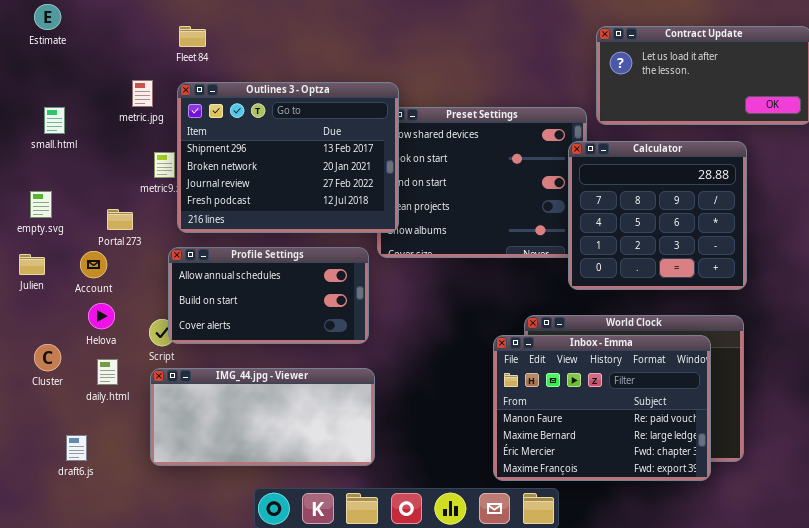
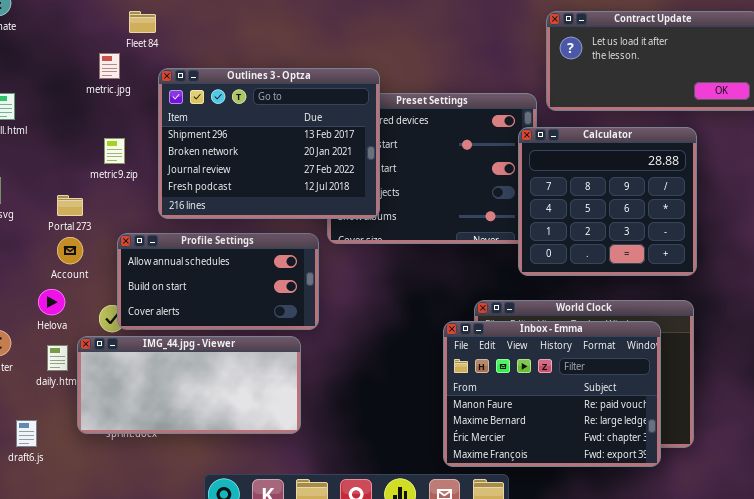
metric.jpg: [132,80,153,107] -> [99,53,120,79], moved
Outlines 3 - Optza: [177,82,399,233] -> [158,68,380,219], moved
Account: [80,251,107,278] -> [57,237,83,264], moved
IMG_44.jpg - Viewer: [150,368,375,466] -> [77,336,301,434], moved

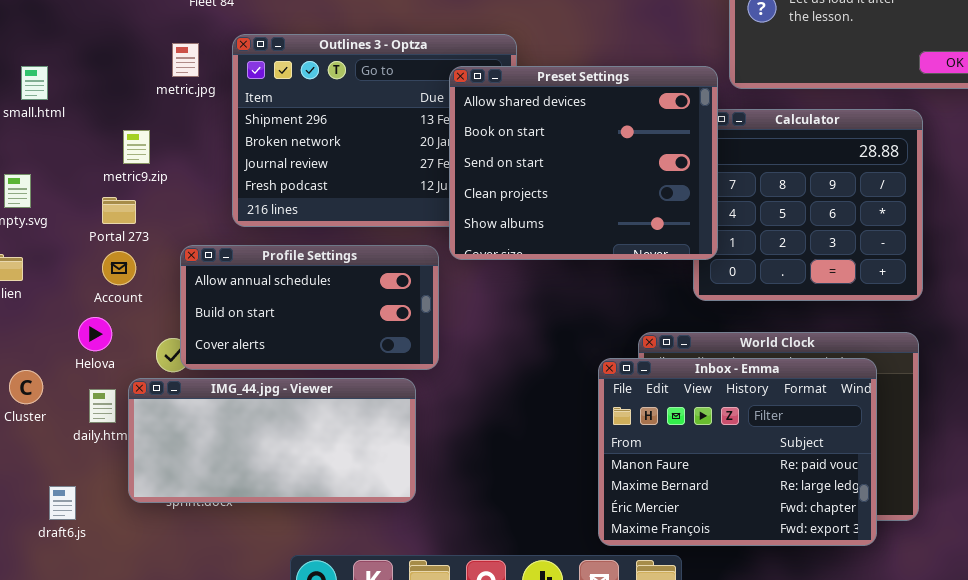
metric.jpg: [99,53,120,79] -> [172,43,199,77], moved
Preset Settings: [327,93,537,244] -> [449,66,718,260], raised
metric9.zip: [104,138,125,164] -> [123,130,150,164], moved

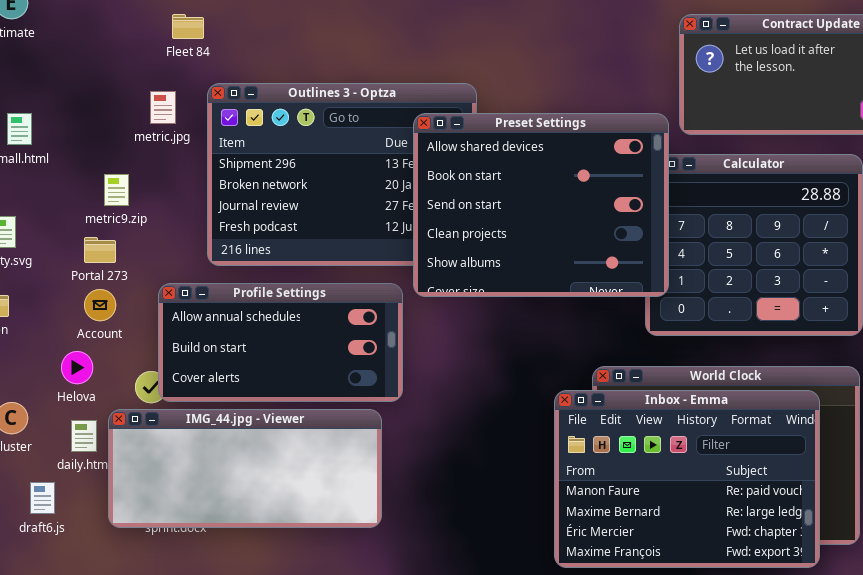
draft6.js: [49,486,76,520] -> [30,482,55,514], moved

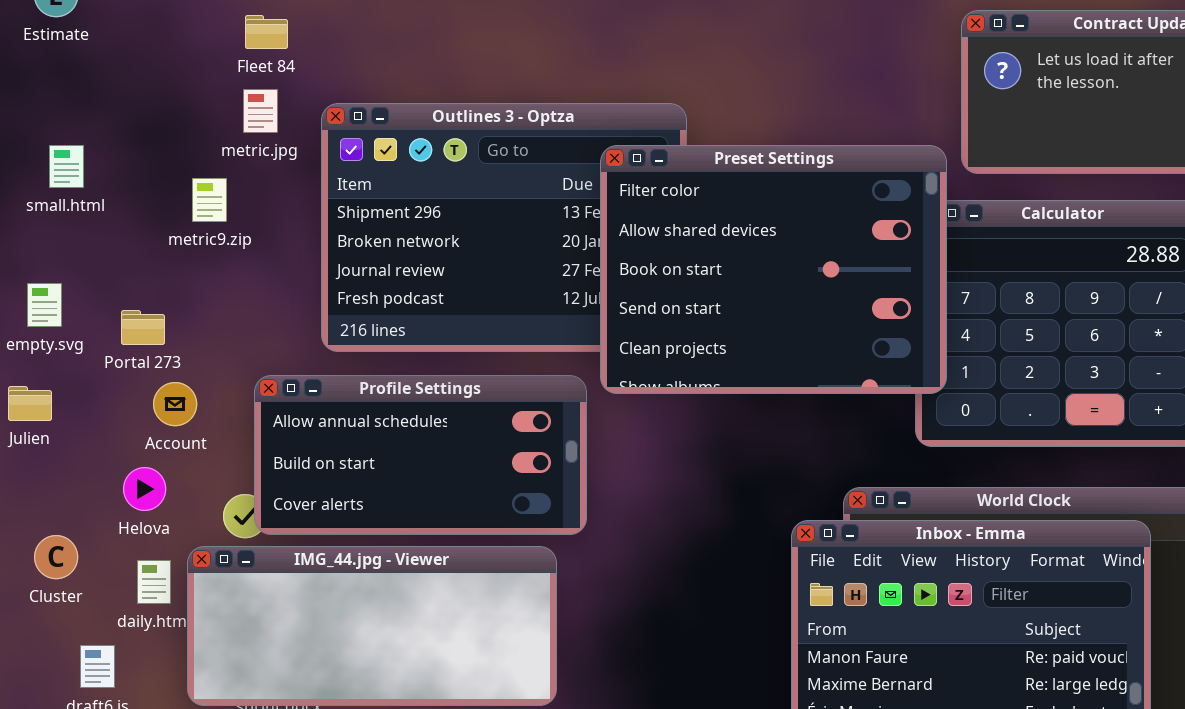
Fleet 84: [172,14,204,39] -> [245,15,288,49], moved
metric.jpg: [150,91,176,124] -> [243,89,278,133], moved
Preset Settings: [413,113,669,297] -> [600,145,947,394], scrolled up 1 row
metric9.zip: [104,174,129,206] -> [192,178,227,222], moved
Portal 273: [84,237,116,263] -> [121,310,165,345], moved

